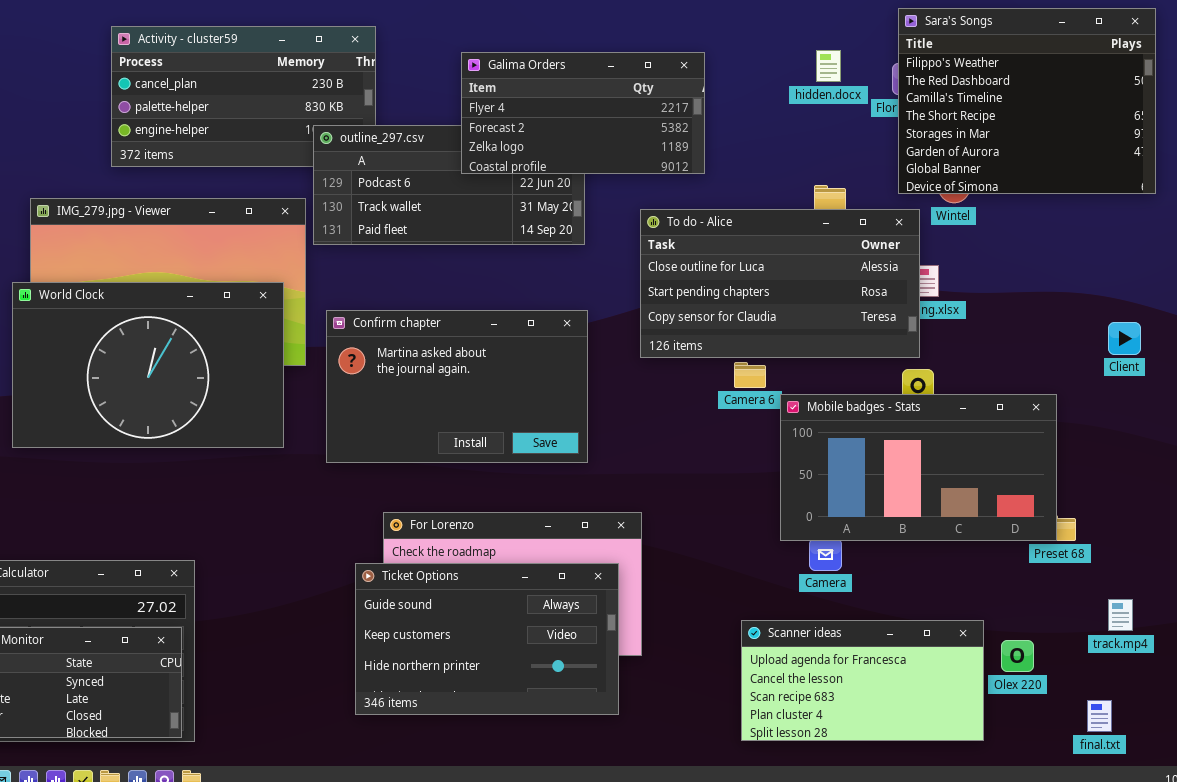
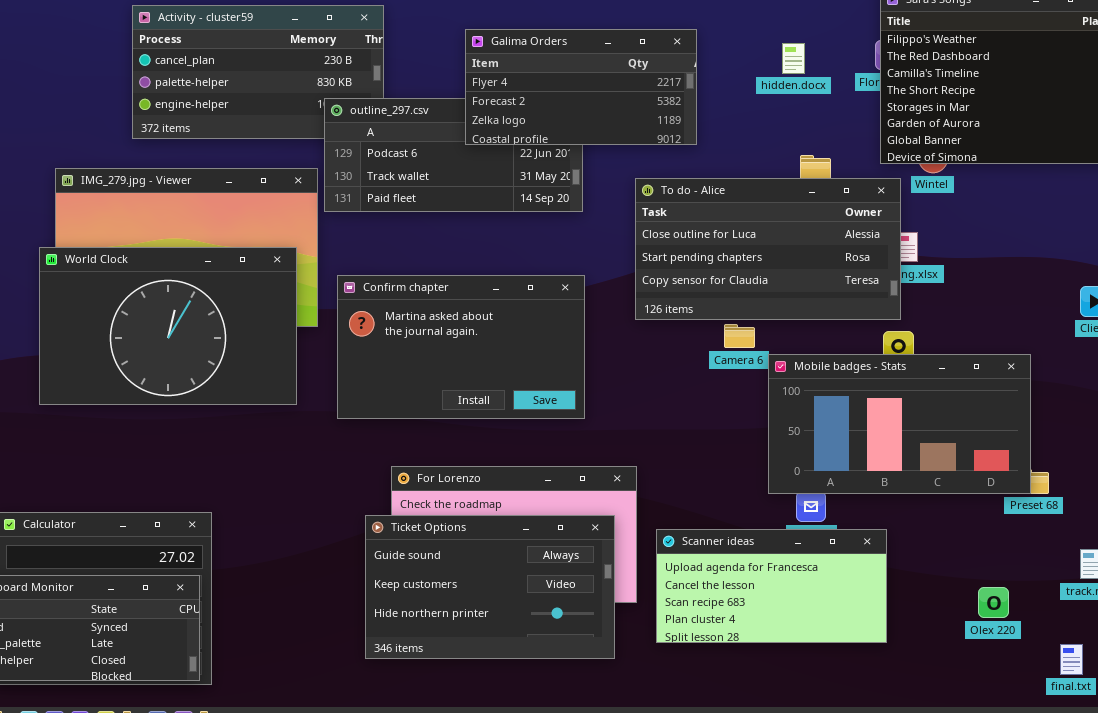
hidden.docx: [816,50,841,82] -> [782,43,805,74], moved
Scanner ideas: [741,620,984,741] -> [656,529,887,643], moved

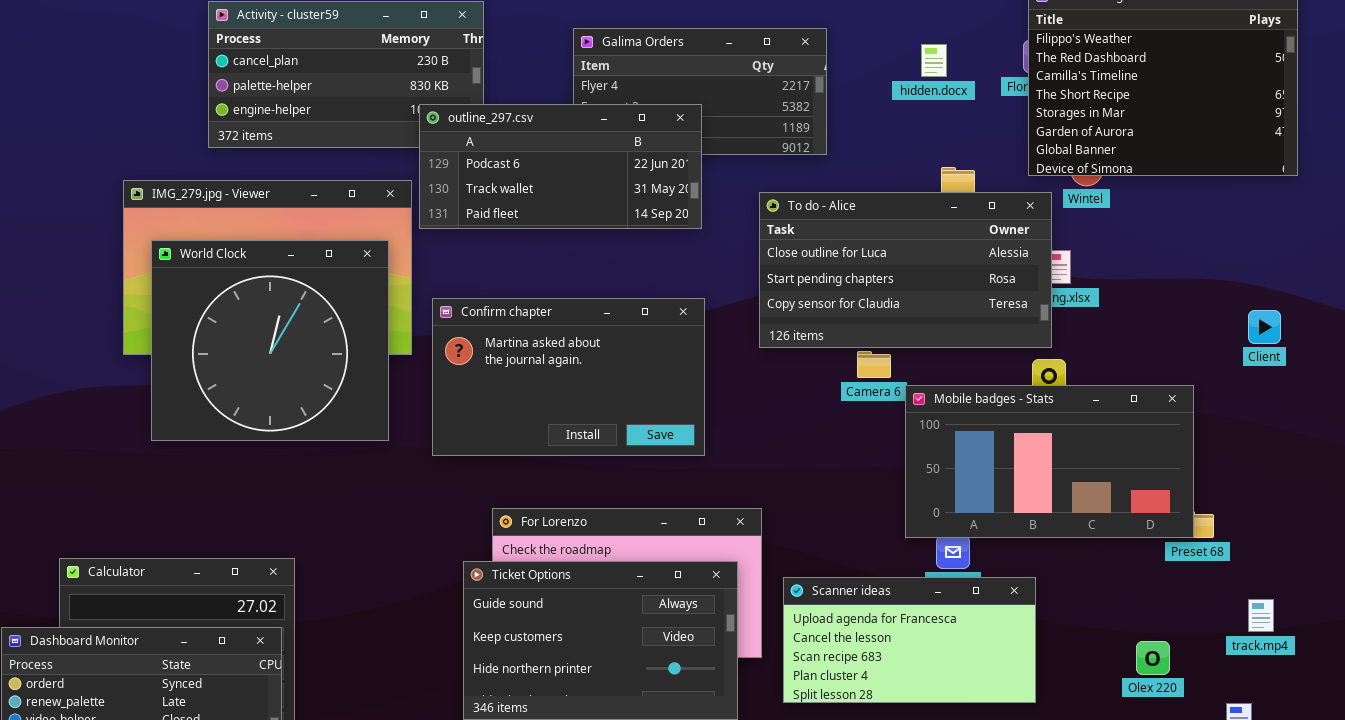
outline_297.csv: [324,98,583,212] -> [419,104,702,229], raised
World Clock: [39,247,297,405] -> [151,240,389,441], resized

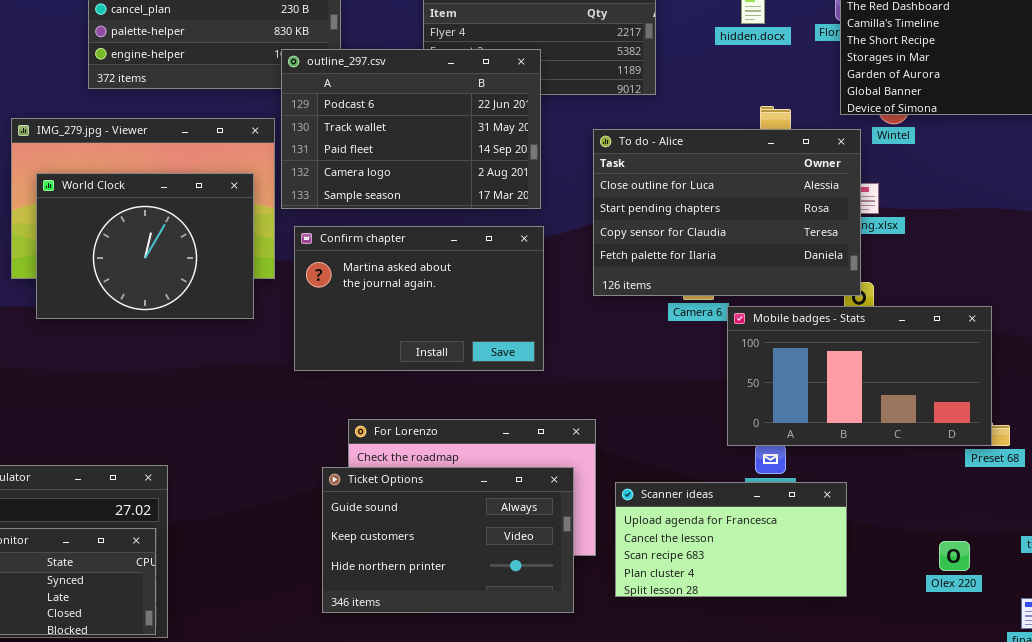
outline_297.csv: [419,104,702,229] -> [281,49,541,209], resized
To do - Alice: [759,192,1052,348] -> [593,129,861,296], resized
World Clock: [151,240,389,441] -> [36,173,254,319], resized

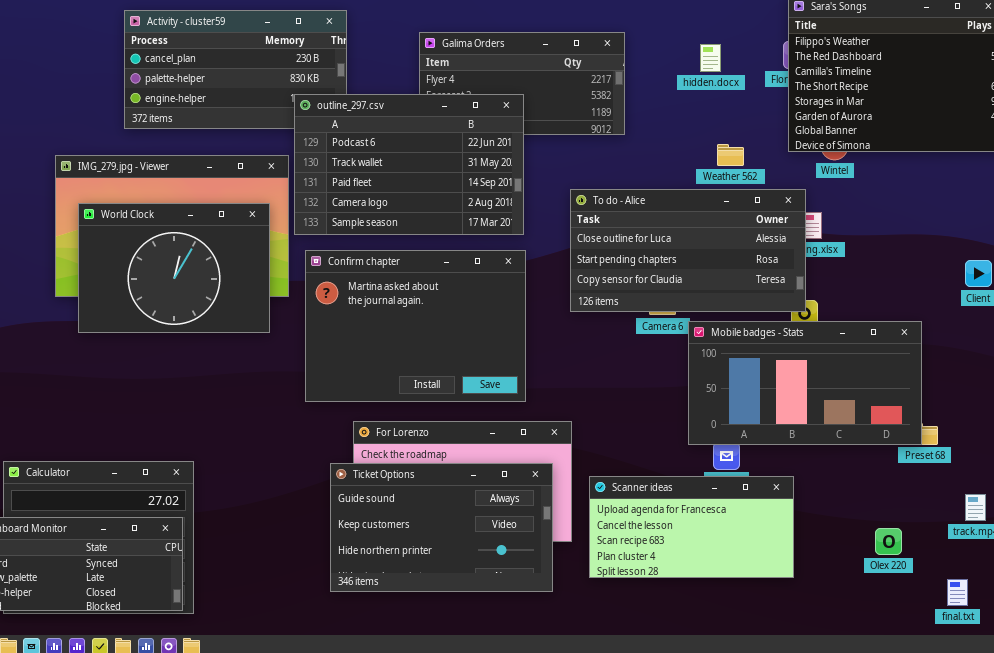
To do - Alice: [593,129,861,296] -> [570,189,806,312], resized
Confirm chapter: [294,226,544,371] -> [305,250,526,402], resized

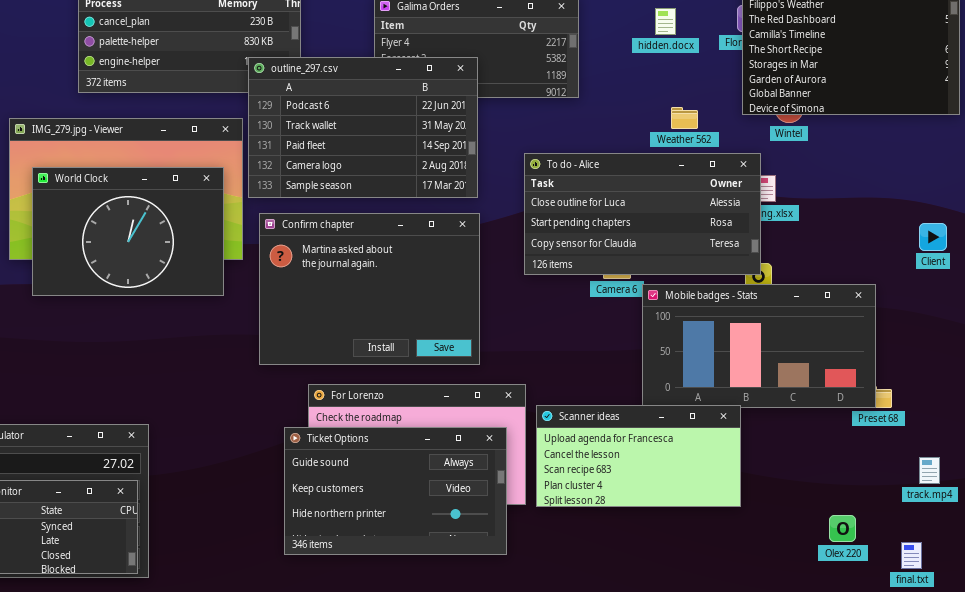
Scanner ideas: [589,476,794,578] -> [536,405,741,507], moved
Olex 220: [875,528,902,555] -> [829,515,856,542], moved

